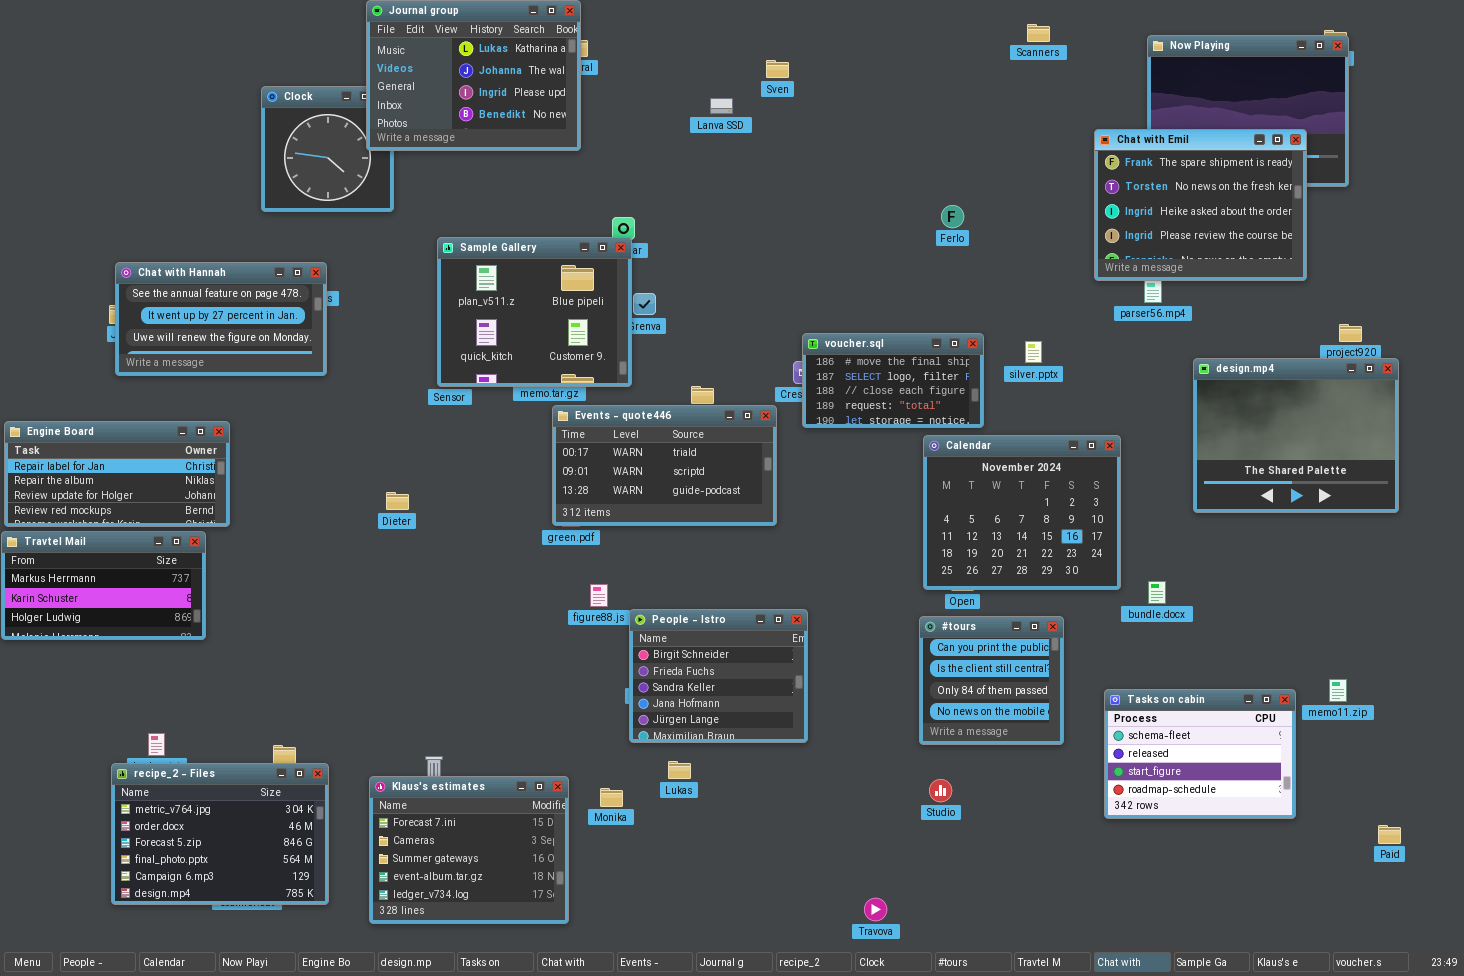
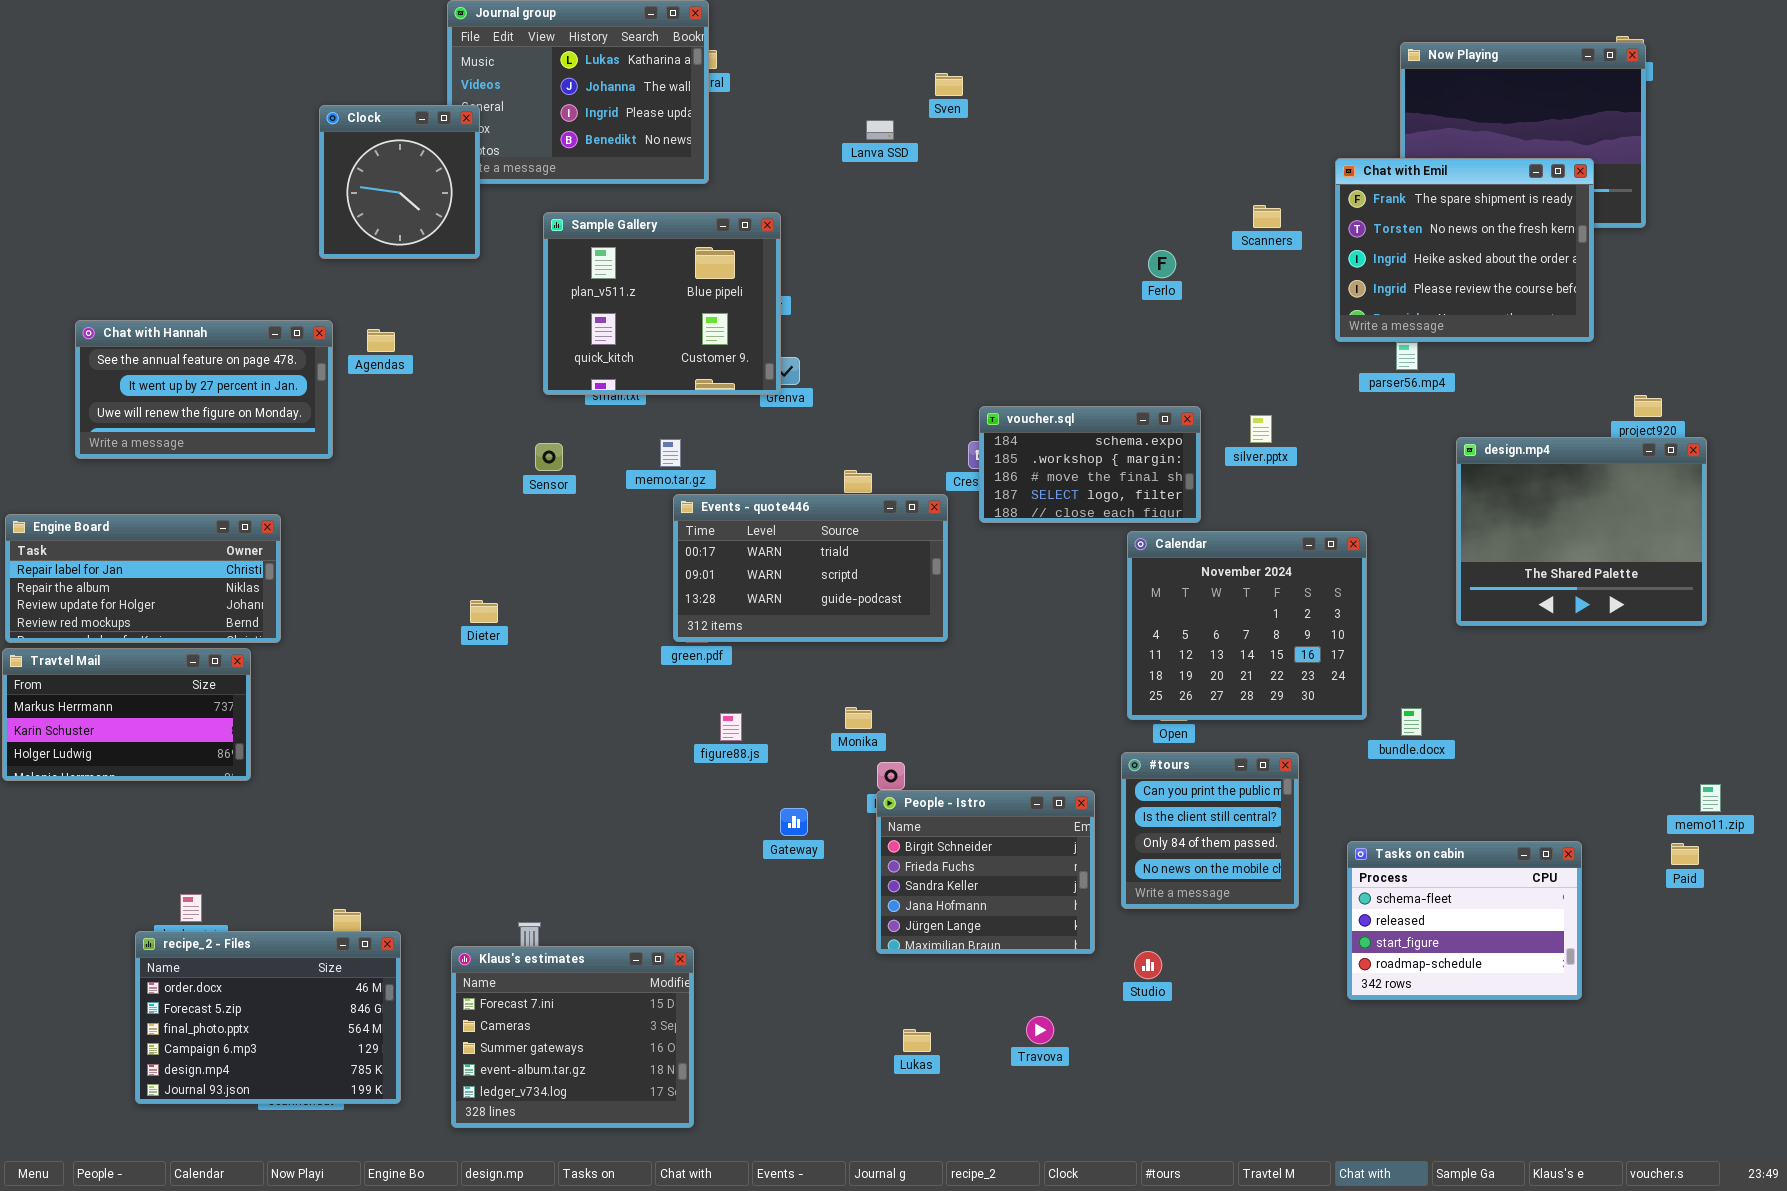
Scanners: [1027,24,1050,42] -> [1253,205,1281,228], moved
Clock: [261,86,394,212] -> [319,105,480,259], raised
Sample Gallery: [437,237,632,387] -> [543,212,781,395], moved
Chat with Hannah: [115,262,327,376] -> [75,320,333,459], moved
voucher.sql: [802,333,984,428] -> [979,406,1201,523], scrolled up 2 rows
People - Istro: [629,609,808,743] -> [876,790,1095,954], moved
memo11.zip: [1329,679,1347,702] -> [1700,784,1721,812], moved
Lukas: [668,761,691,779] -> [903,1029,931,1052], moved
recipe_2 - Files: [111,763,329,905] -> [135,931,401,1104], scrolled down 1 row
Monika: [600,788,623,807] -> [845,707,872,729], moved
Paid: [1378,825,1401,844] -> [1671,843,1699,865], moved
Travova: [864,898,887,921] -> [1026,1016,1054,1044], moved

